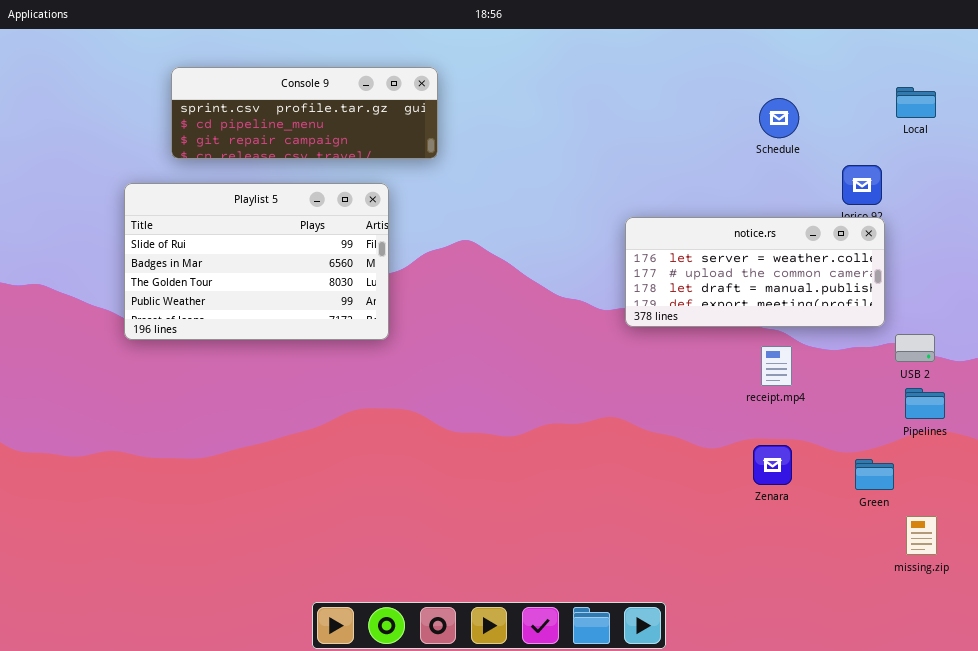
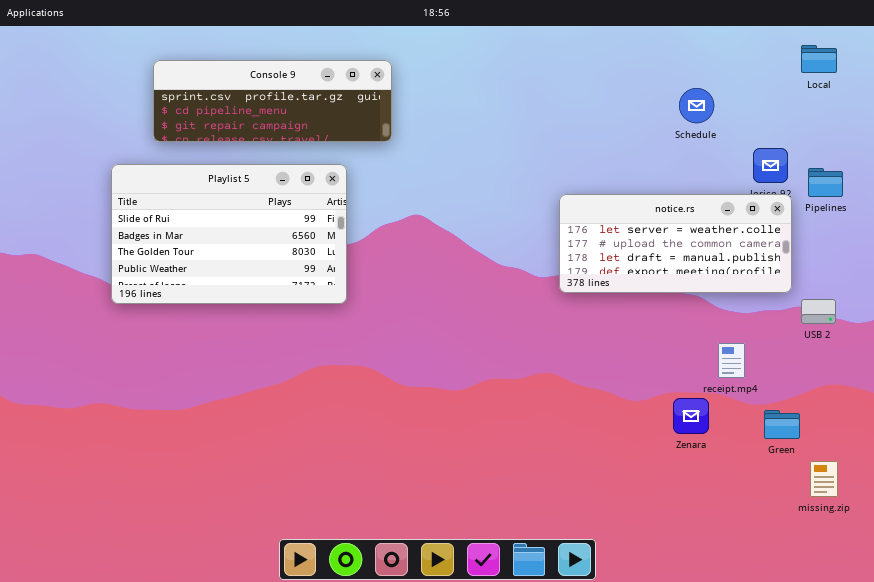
Local: [896,87,936,118] -> [801,45,837,73], moved
receipt.mp4: [761,346,792,386] -> [718,343,745,378], moved
Pipelines: [905,388,945,419] -> [808,168,843,197], moved

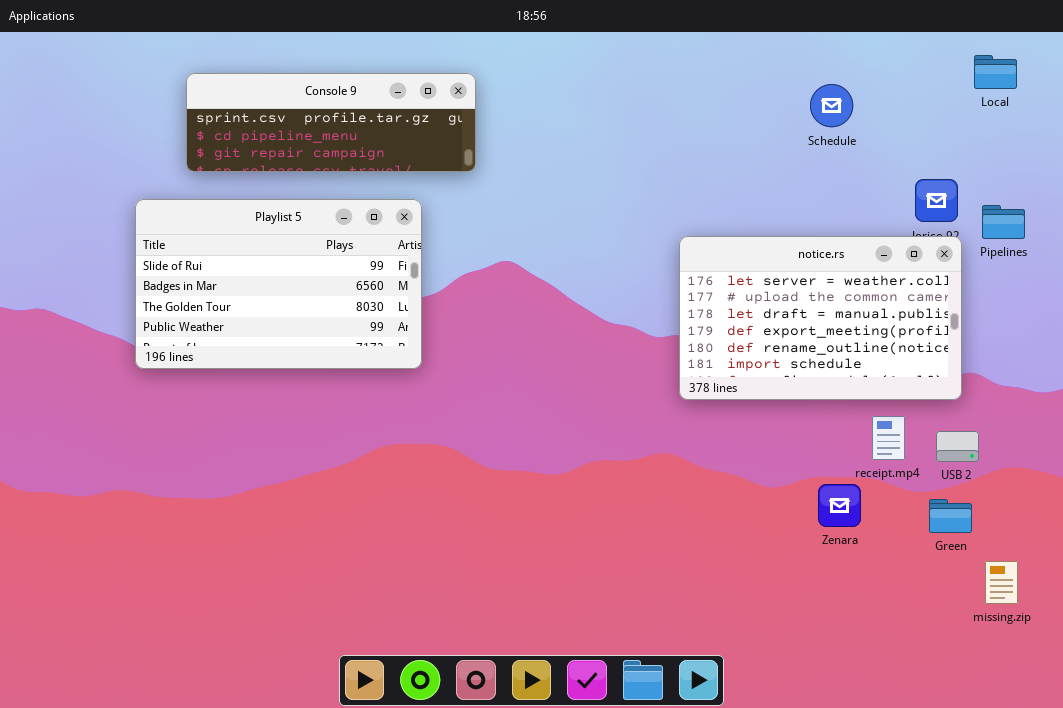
Schedule: [679,88,714,123] -> [810,84,853,127], moved
notice.rs: [559,194,792,293] -> [679,236,962,400], resized
USB 2: [801,299,836,324] -> [936,431,979,462], moved

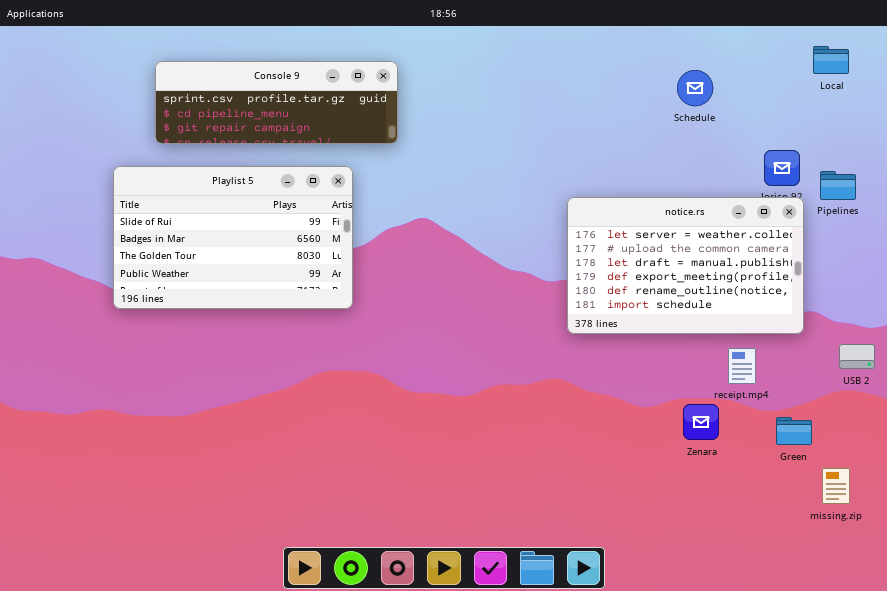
USB 2: [936,431,979,462] -> [839,344,875,369], moved

